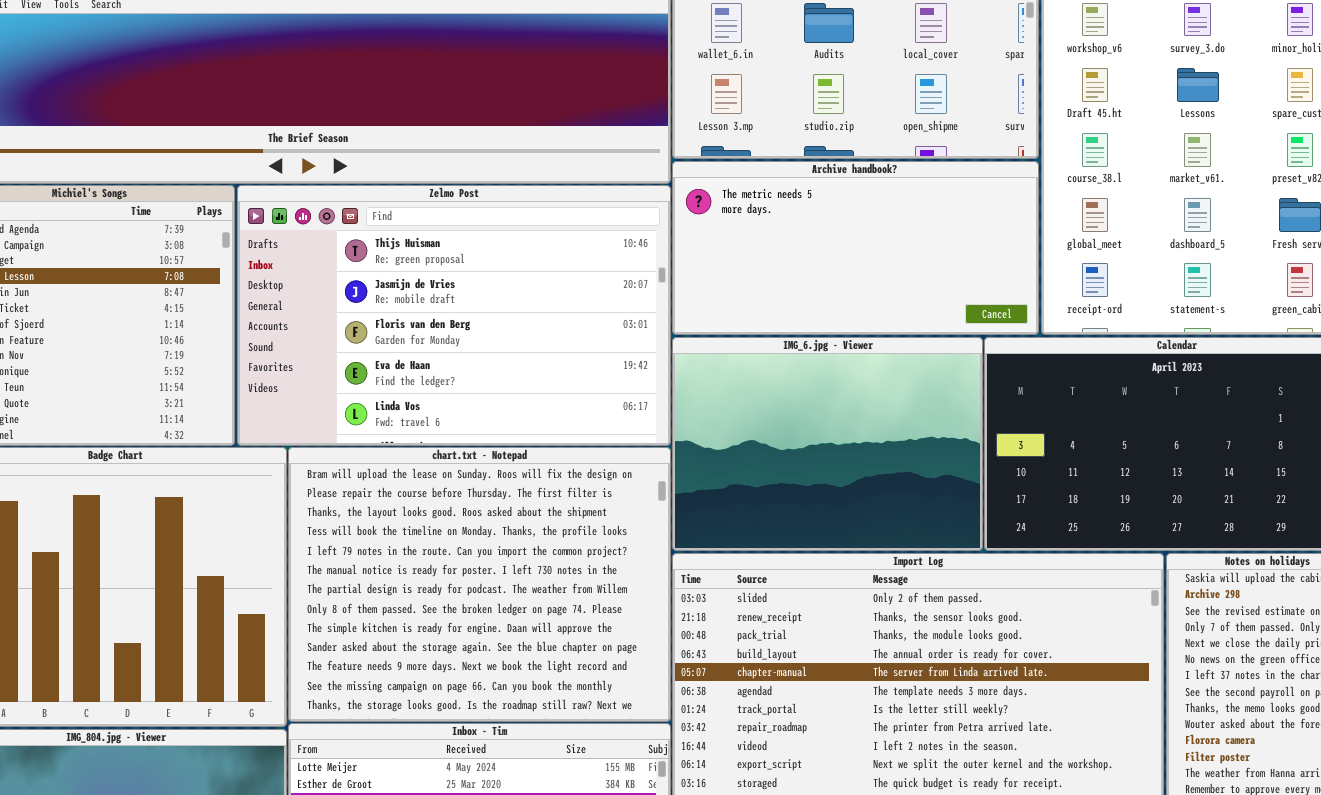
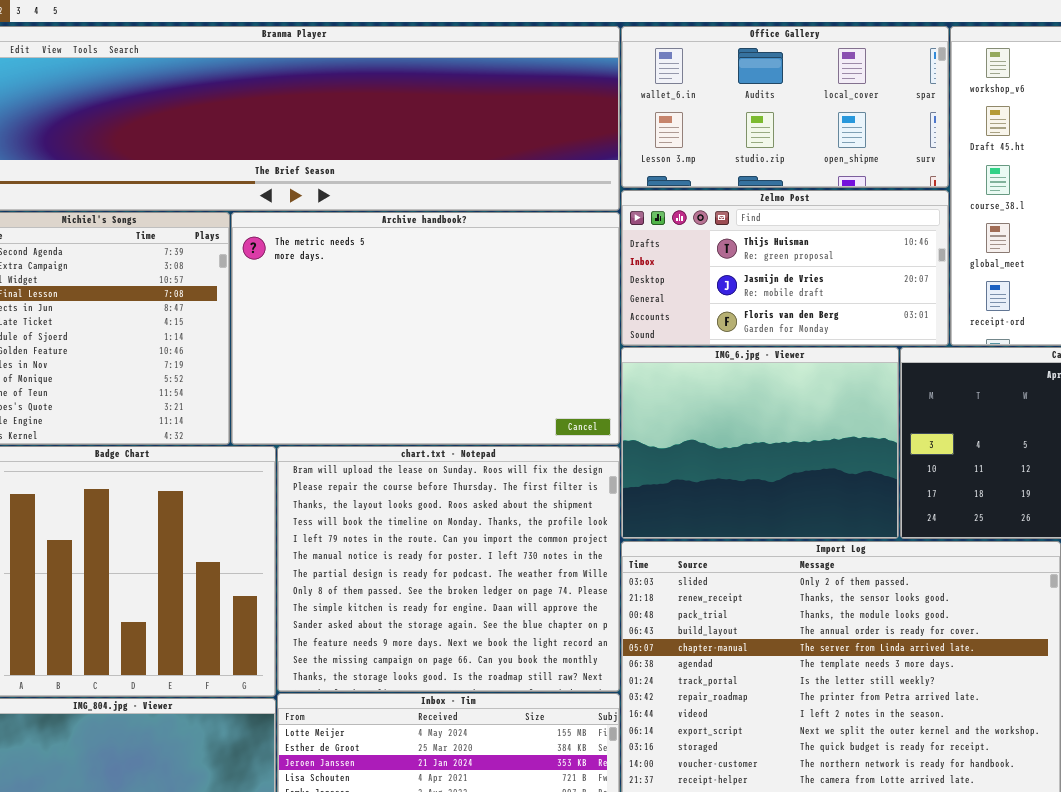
Archive handbook?: [672,161,1039,335] -> [231,212,620,445], moved, resized
Zelmo Post: [237,185,671,446] -> [621,190,949,346], moved, resized

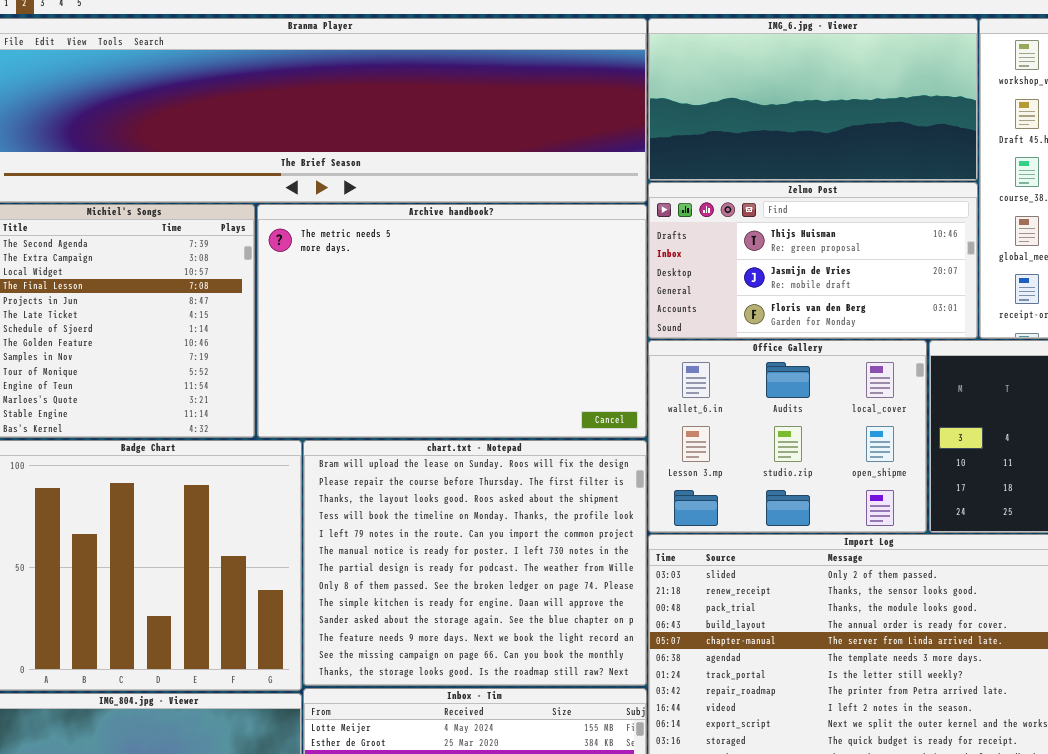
Office Gallery: [621,26,949,188] -> [648,340,927,533], moved, resized
IMG_6.jpg - Viewer: [621,347,899,539] -> [648,18,978,181], moved, resized

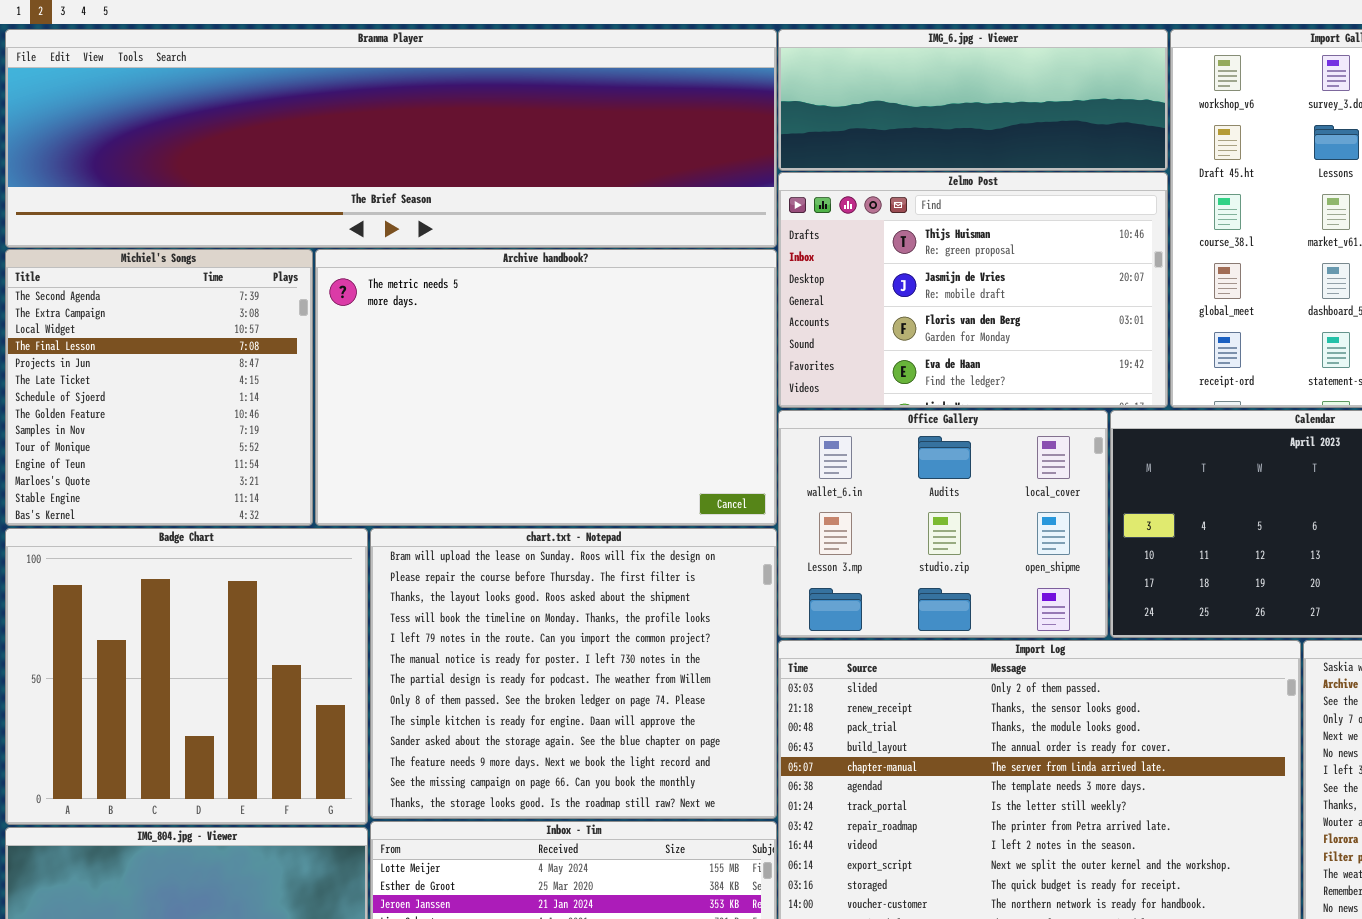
IMG_6.jpg - Viewer: [648,18,978,181] -> [778,29,1168,171], resized
Zelmo Post: [648,182,978,339] -> [778,172,1168,408], resized

